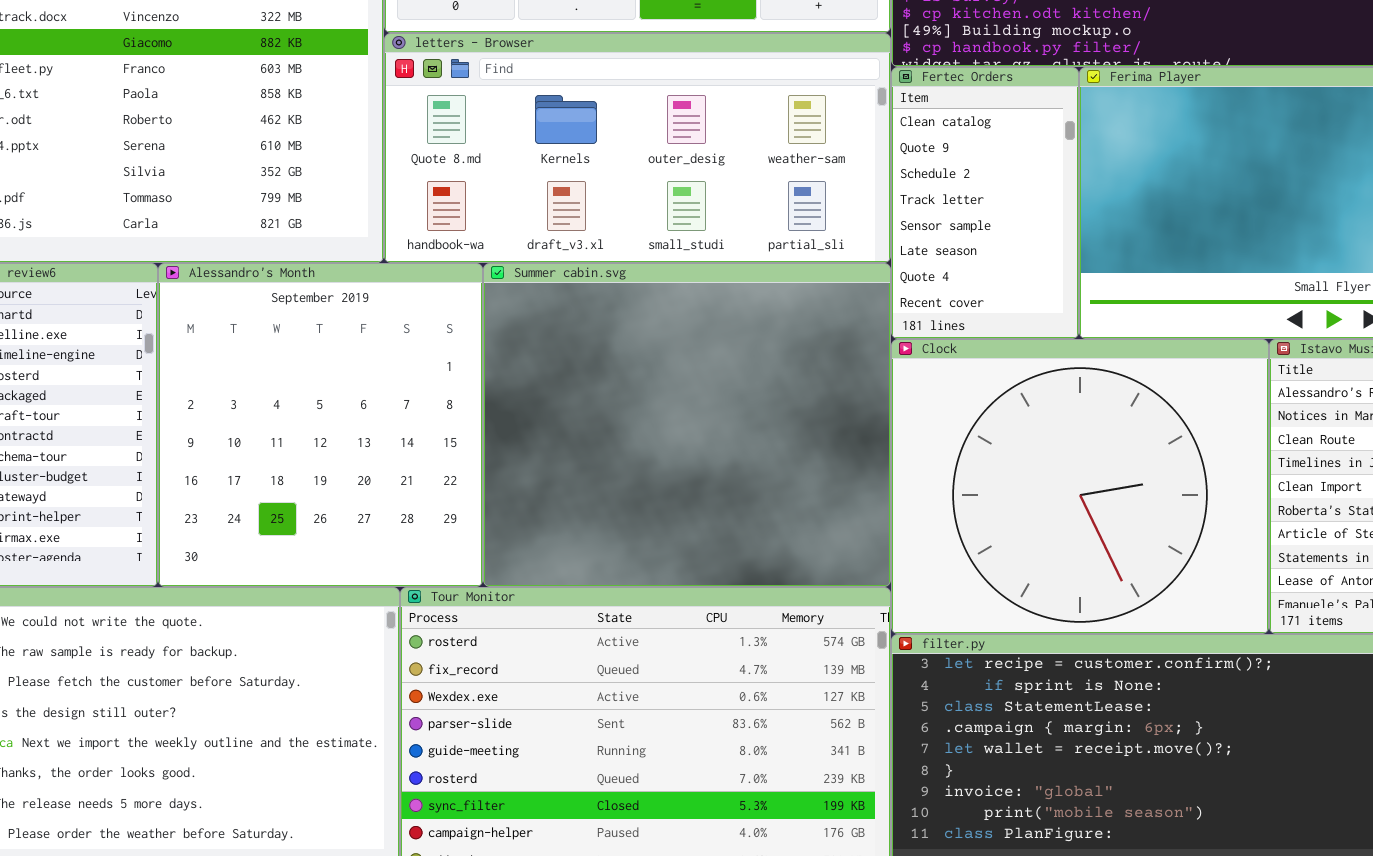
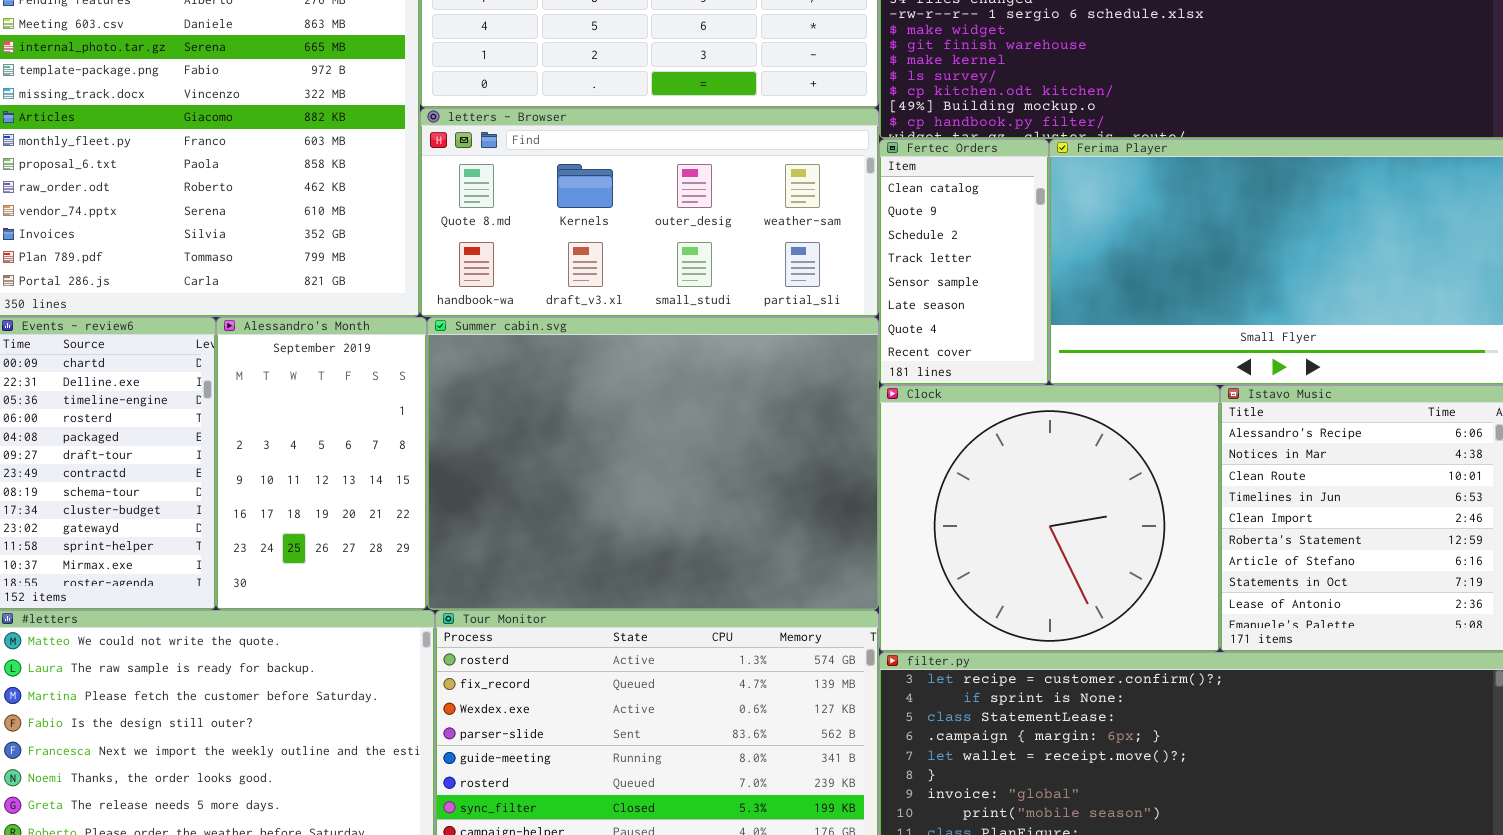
Alessandro's Month: [158,263,483,587] -> [216,317,427,610], resized
Summer cabin.svg: [483,263,891,587] -> [427,317,879,610], resized

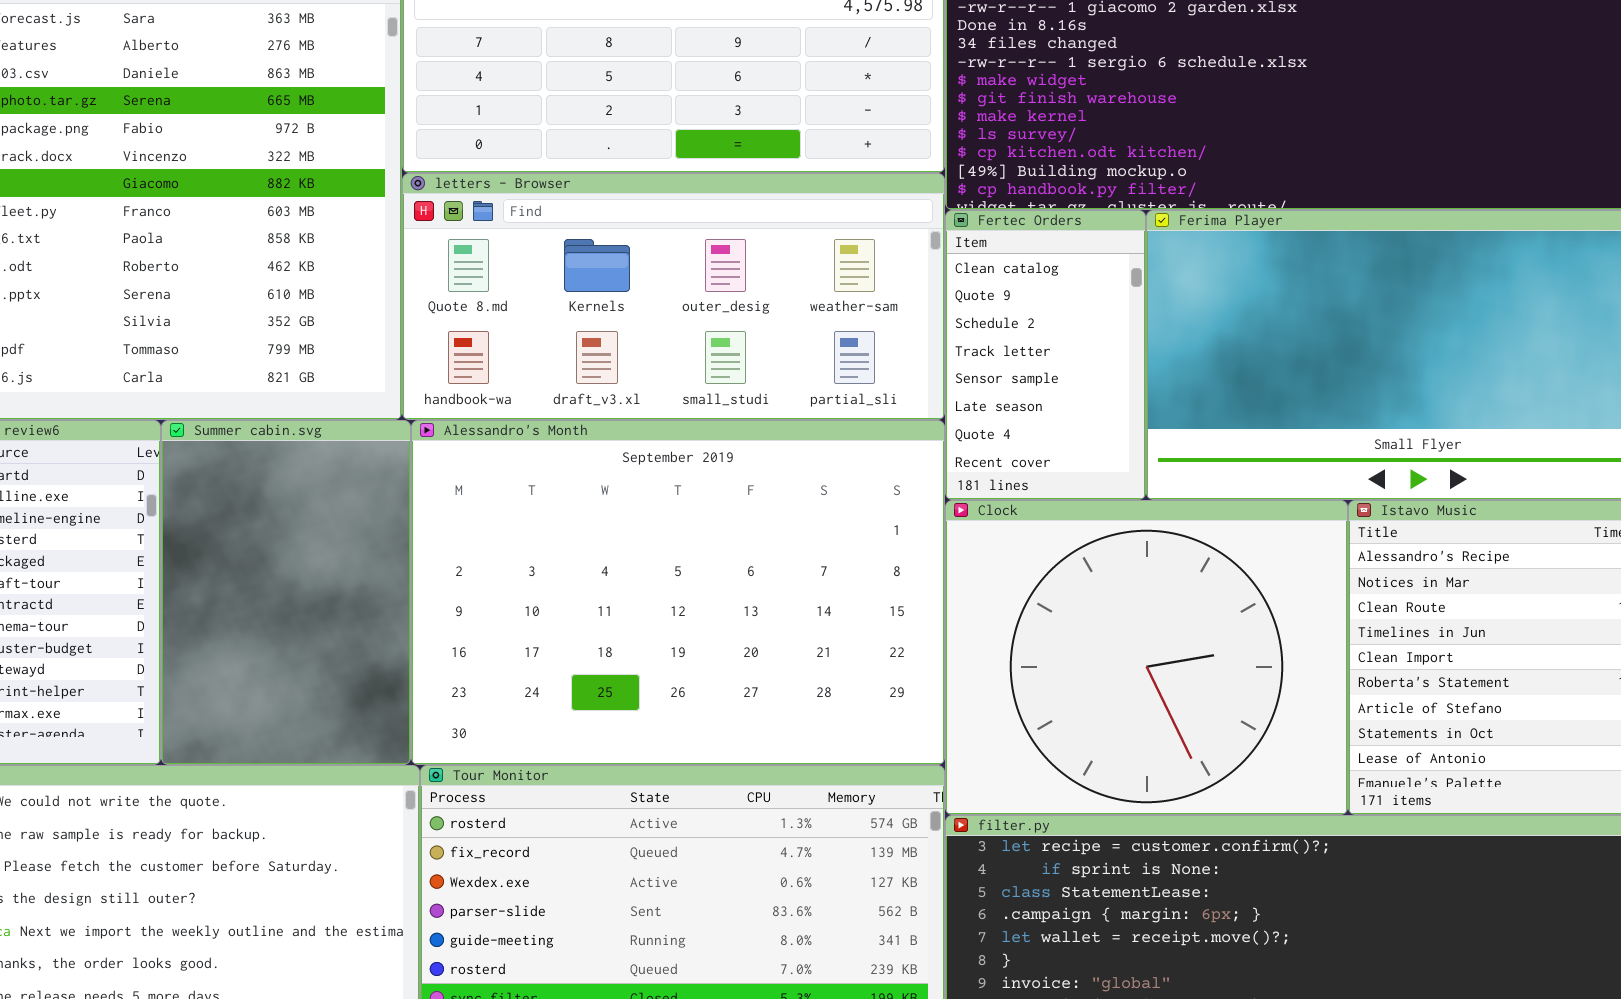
Alessandro's Month: [216,317,427,610] -> [411,420,945,765], moved, resized
Summer cabin.svg: [427,317,879,610] -> [161,420,411,765], moved, resized

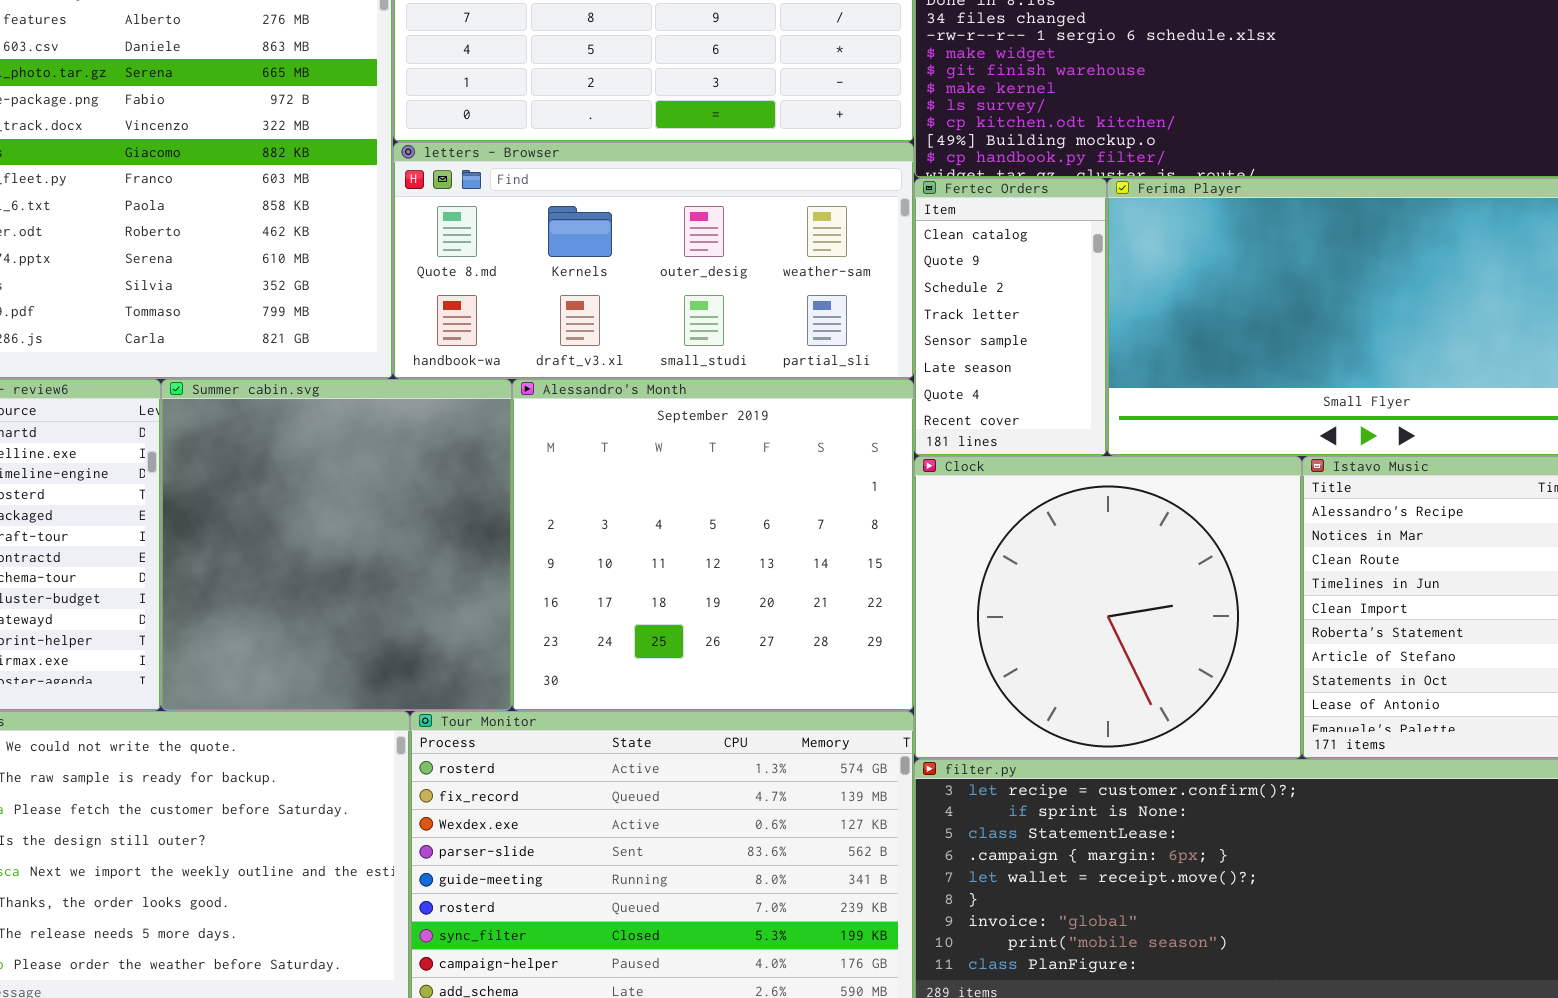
Summer cabin.svg: [161,420,411,765] -> [161,379,512,711], resized
Alessandro's Month: [411,420,945,765] -> [512,379,914,711], resized

